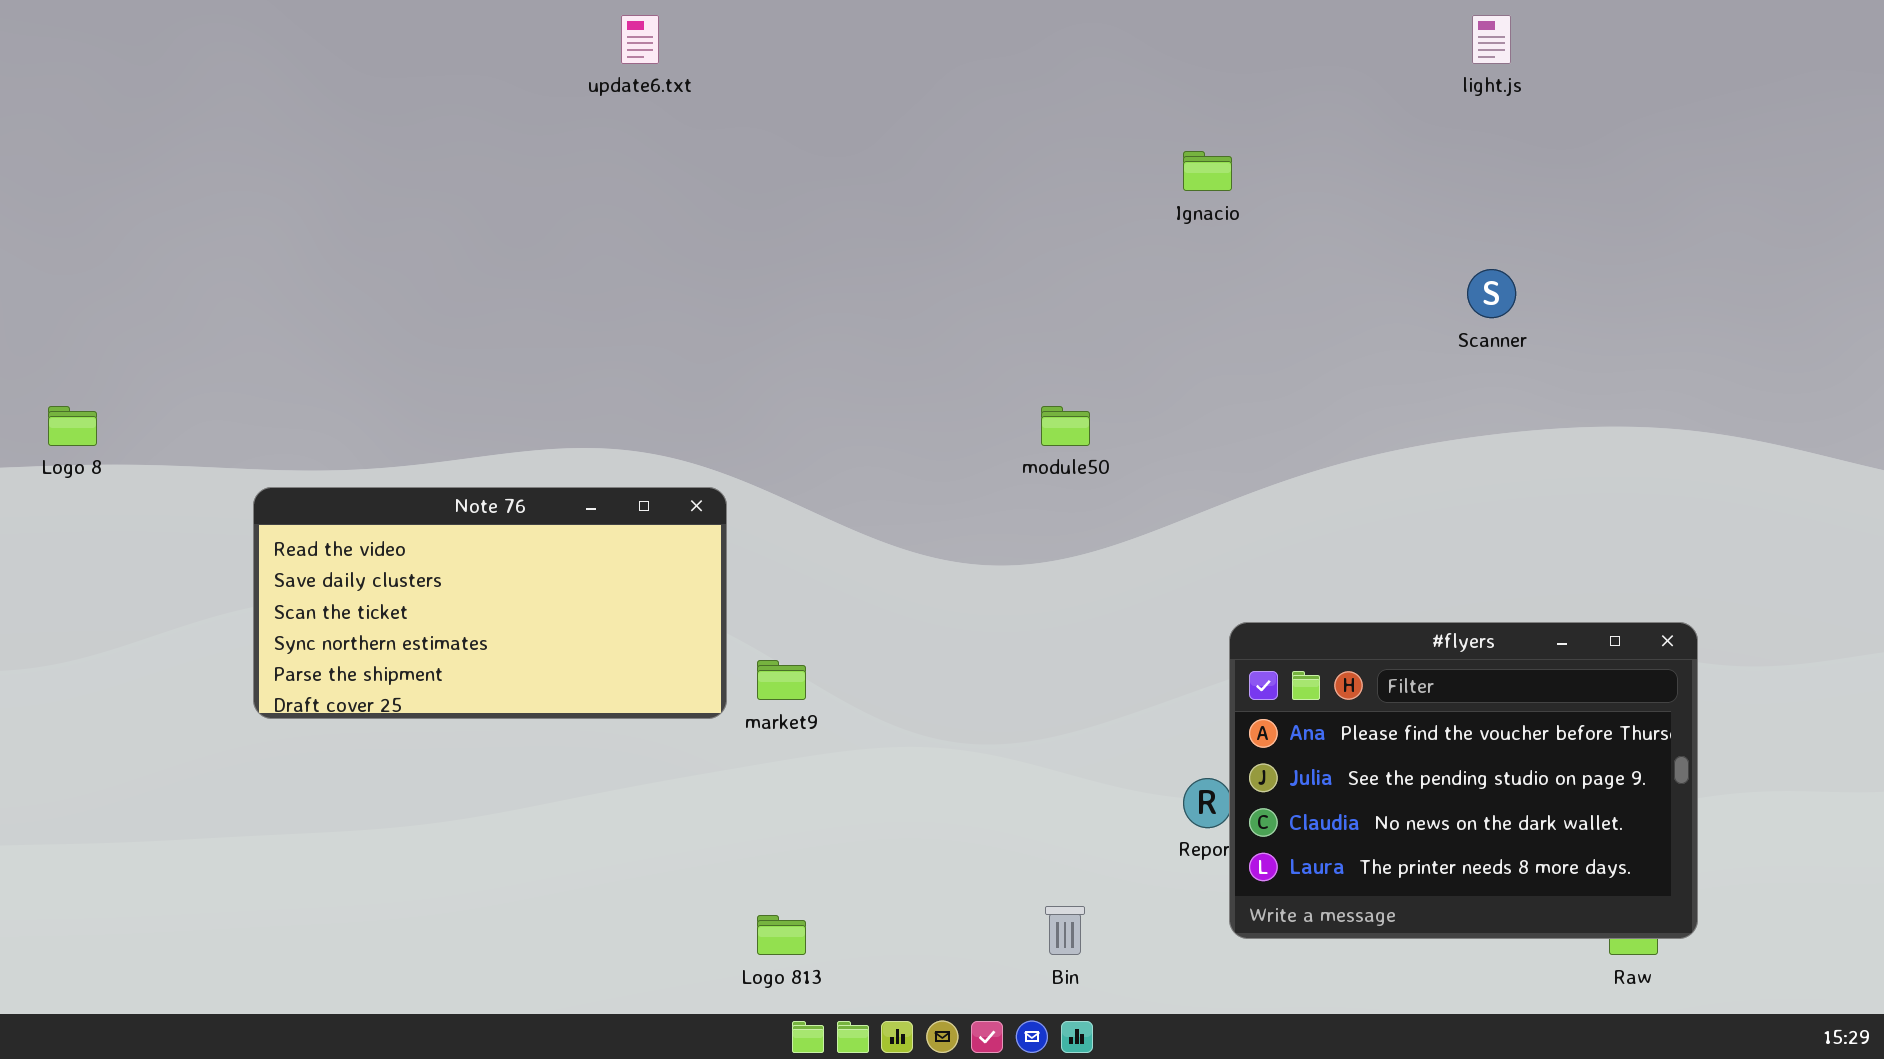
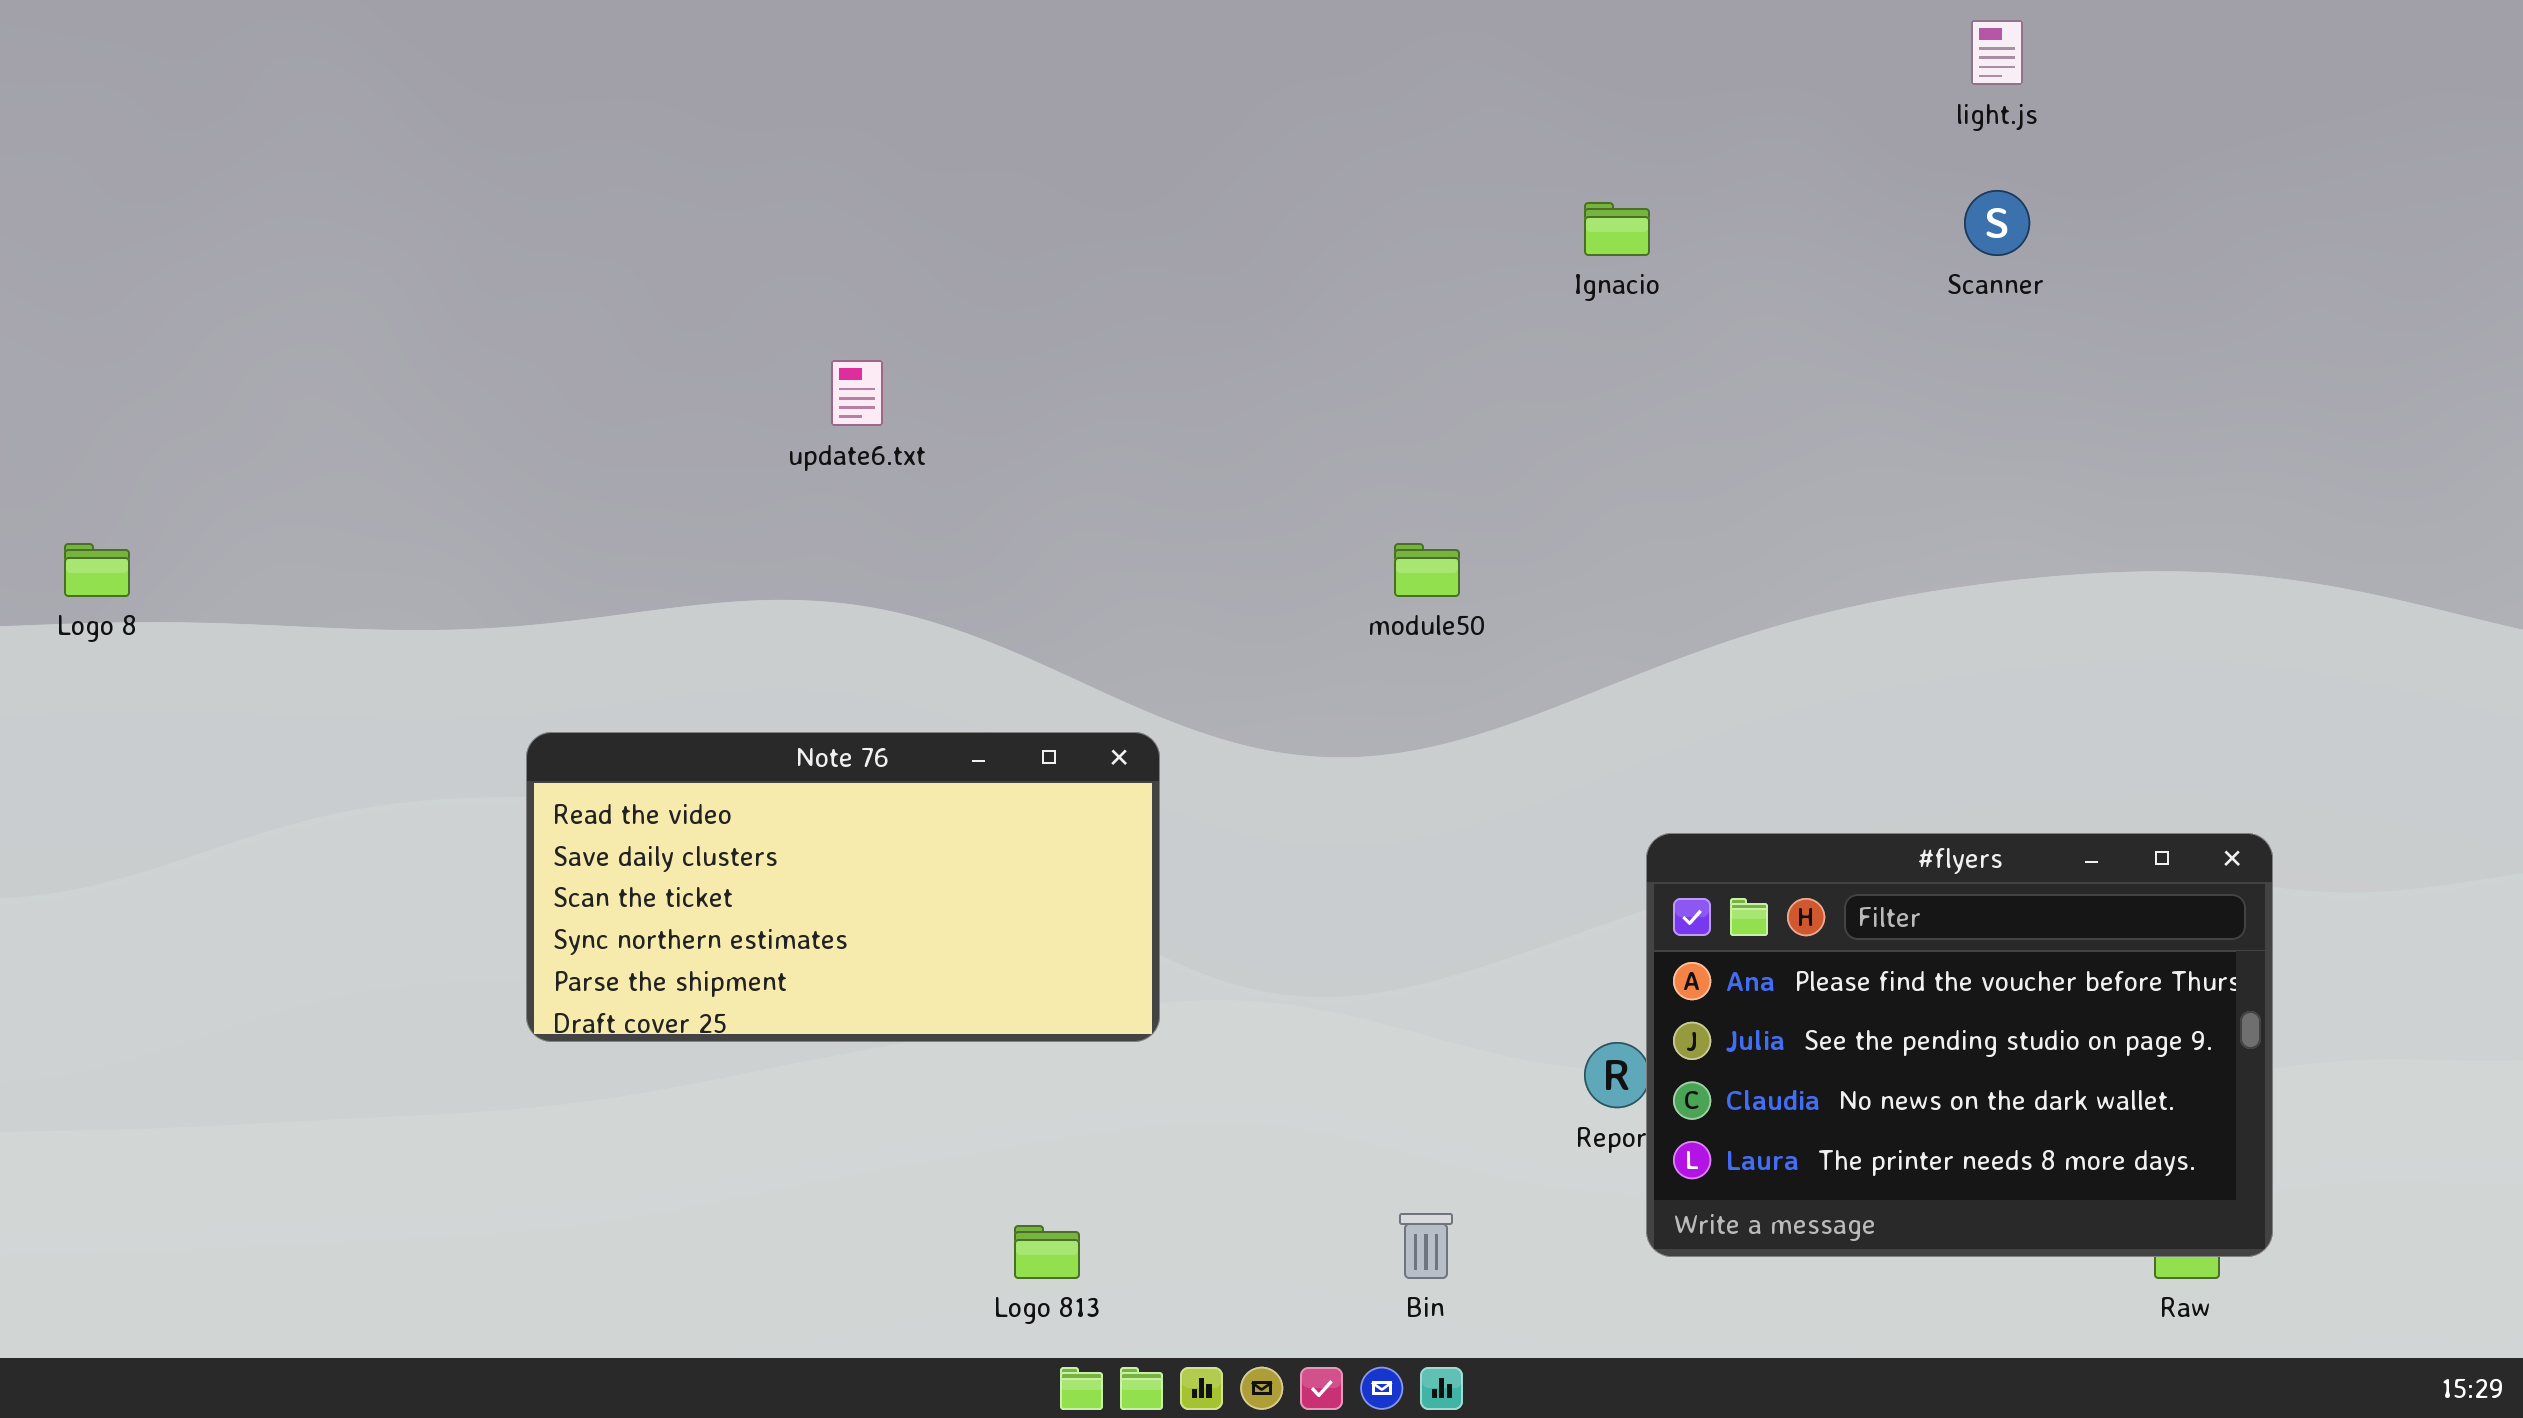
update6.txt: [621,15,659,64] -> [831,360,883,426], moved
Scanner: [1467,269,1516,318] -> [1964,190,2030,256], moved
Note 76: [253,487,727,719] -> [526,732,1160,1042], moved

